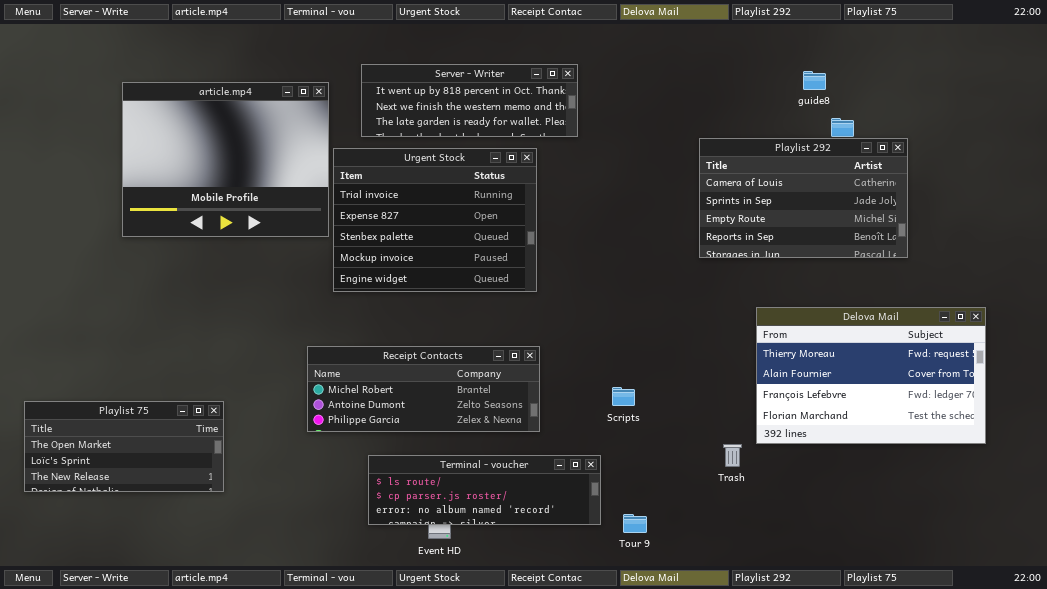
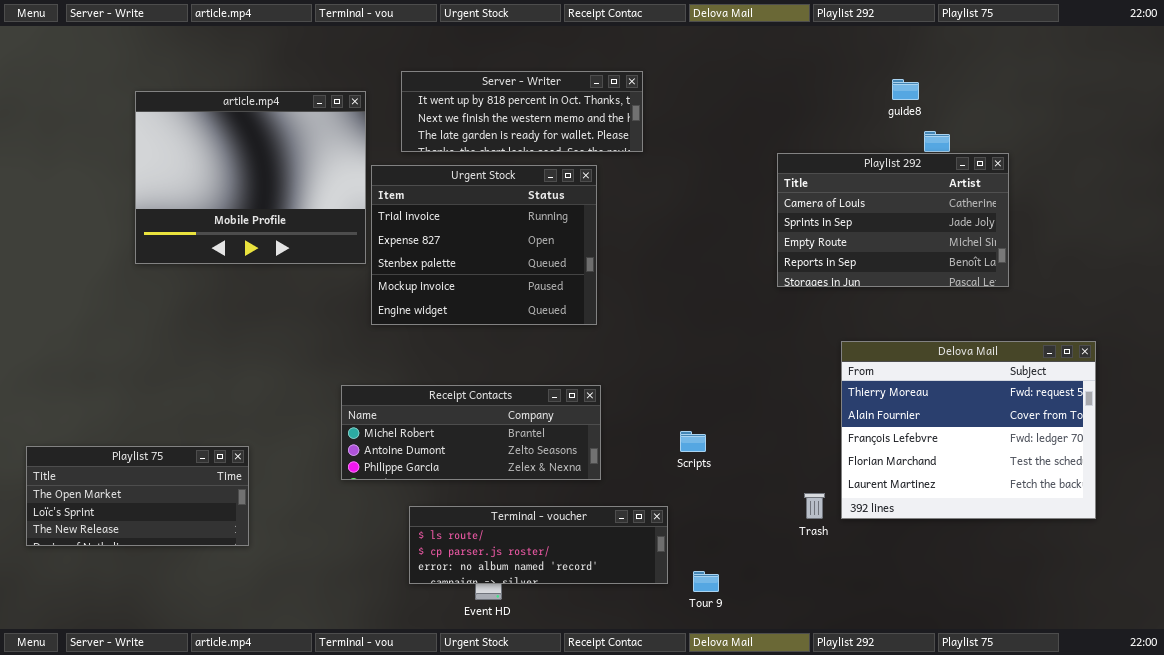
Delova Mail: [756,307,986,444] -> [841,341,1096,519], resized

